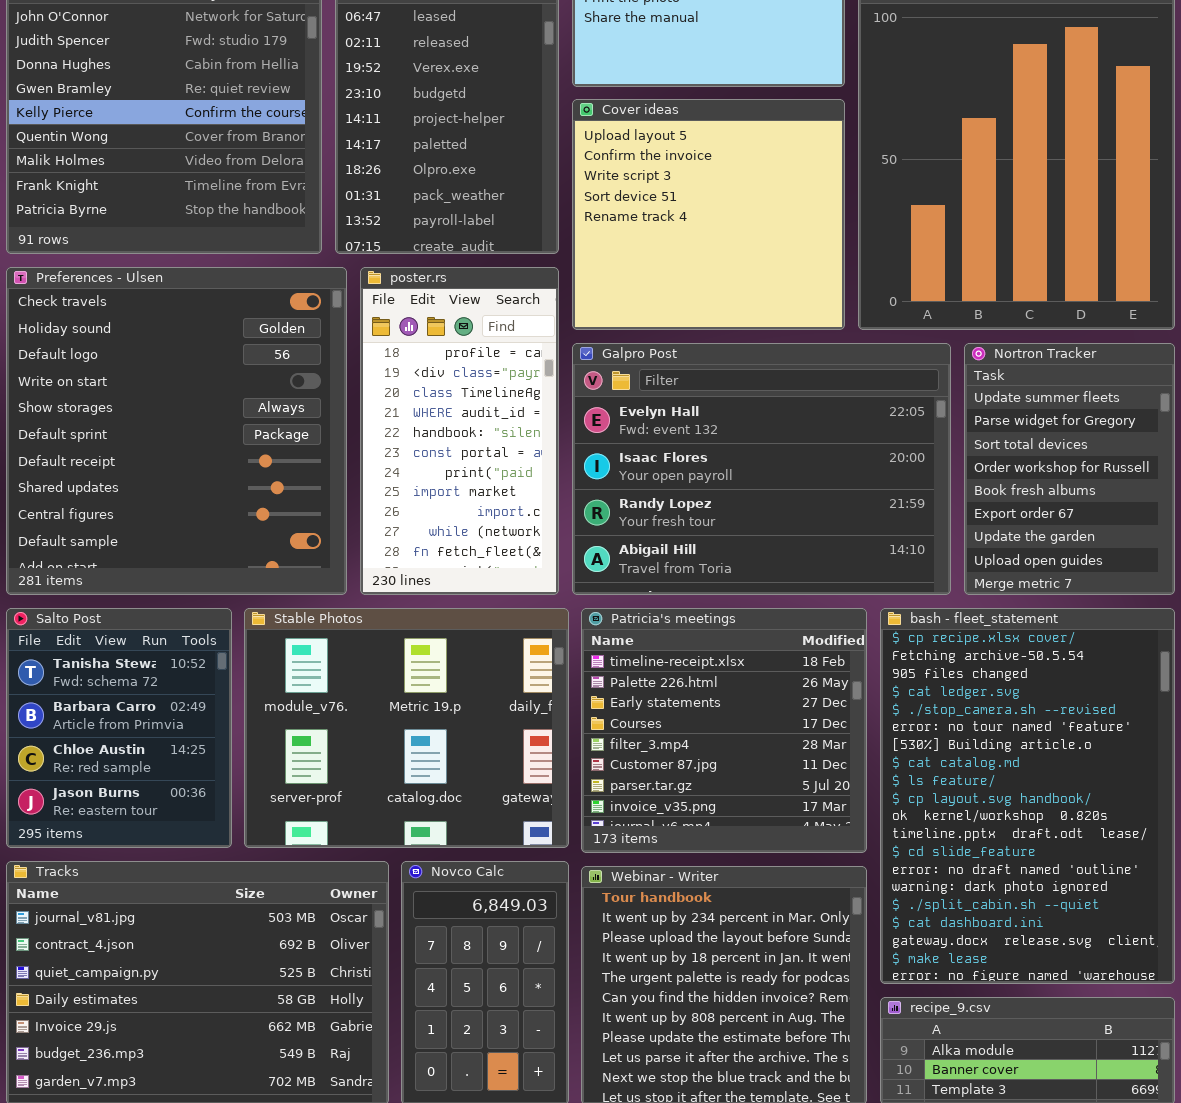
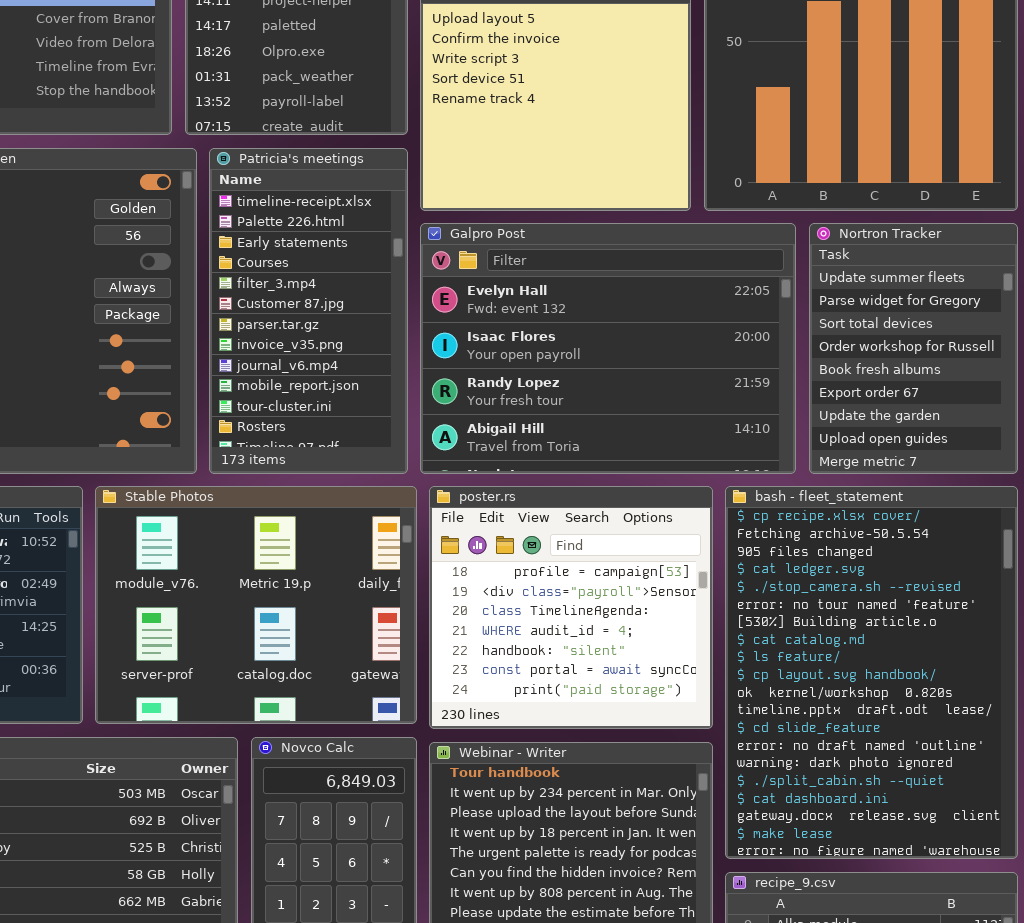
poster.rs: [360,267,559,595] -> [429,486,713,729], moved, resized
Patricia's meetings: [581,608,867,853] -> [209,148,408,474], moved, resized

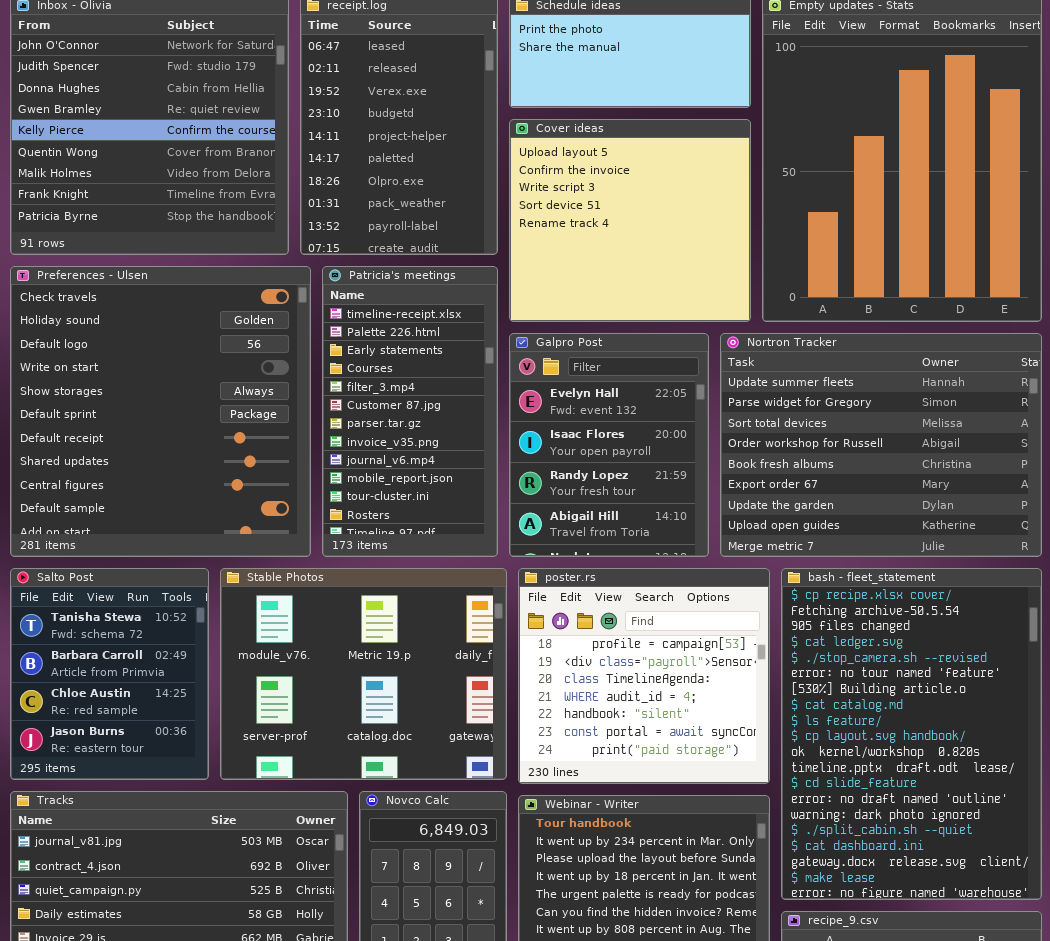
Galpro Post: [420,223,796,474] -> [509,333,709,557], resized
Nortron Tracker: [809,223,1018,474] -> [720,333,1042,557], resized

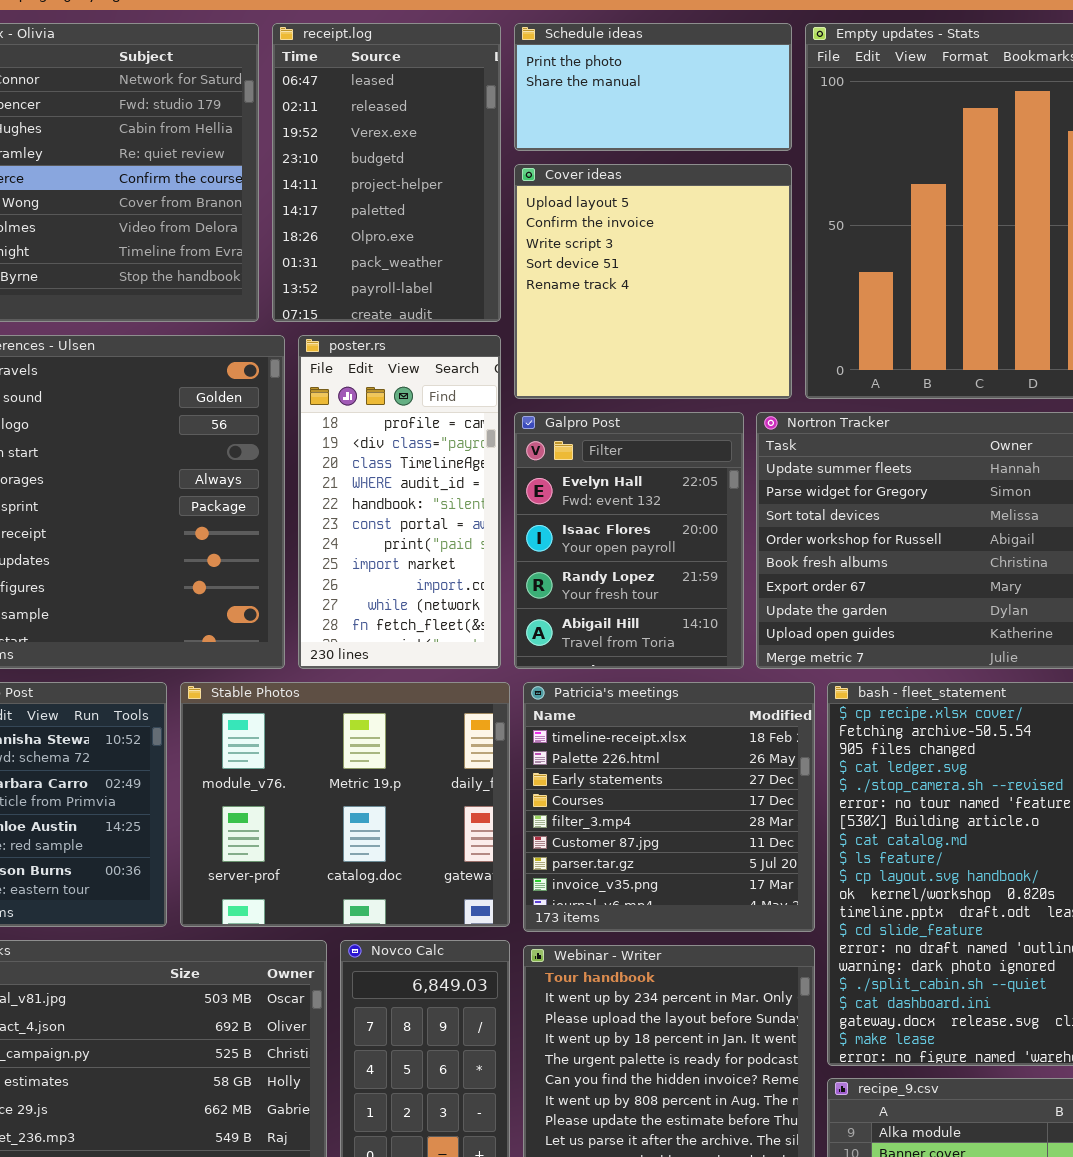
Patricia's meetings: [322,266,498,557] -> [523,682,815,932], moved, resized
poster.rs: [518,568,770,784] -> [298,335,501,669], moved, resized

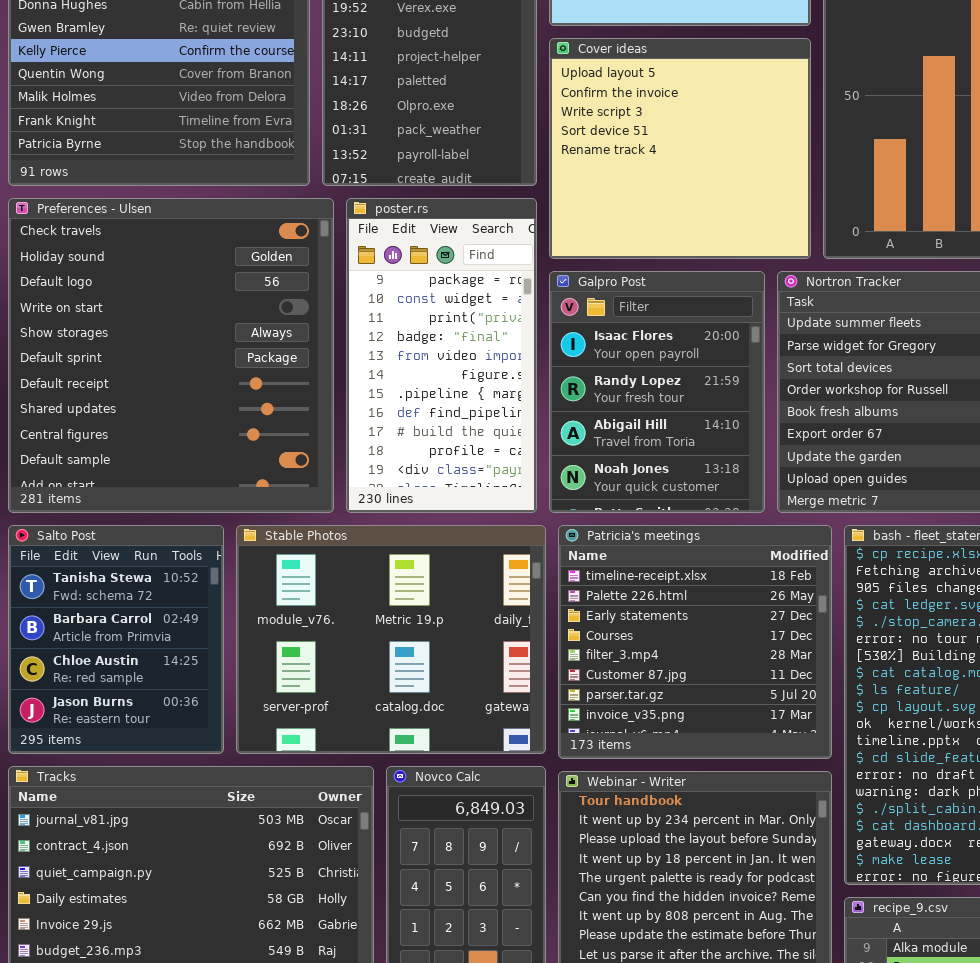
poster.rs: [298,335,501,669] -> [346,198,537,513], scrolled up 9 rows
Galpro Post: [514,412,744,669] -> [549,271,765,513], scrolled down 1 row

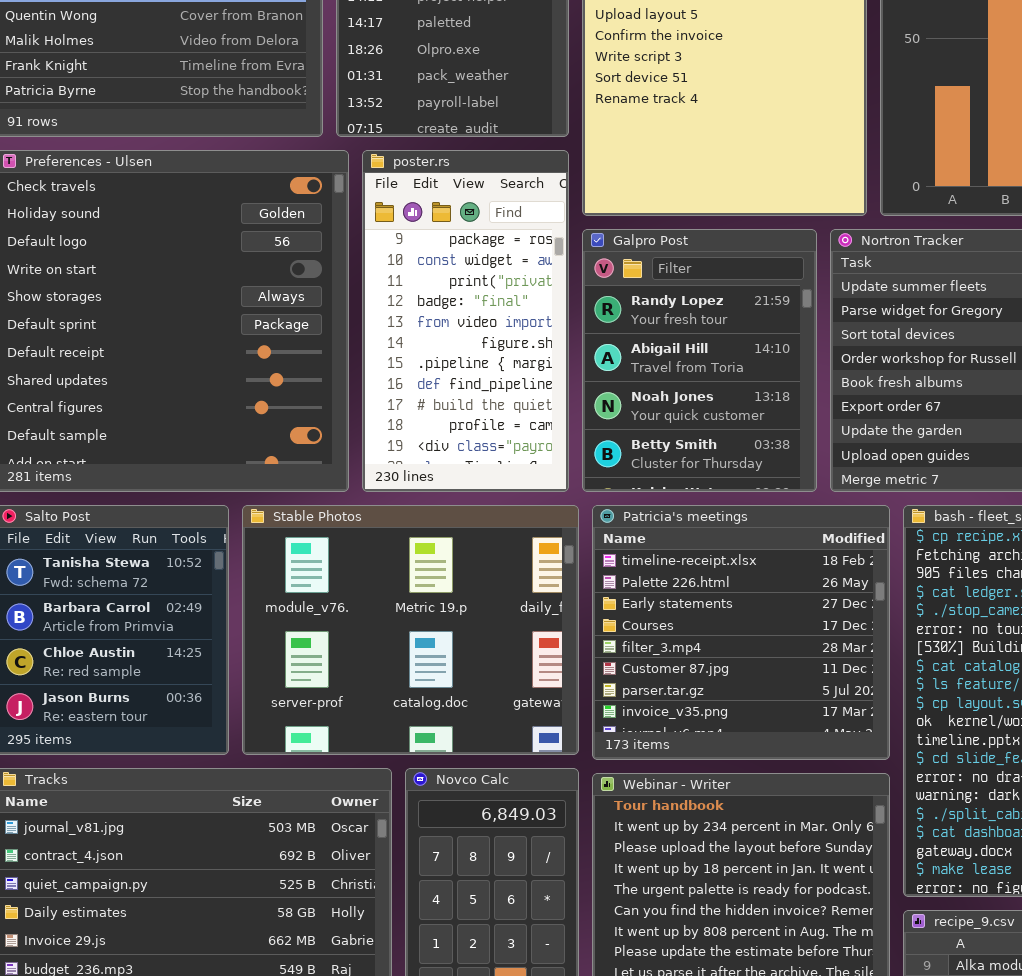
Galpro Post: [549,271,765,513] -> [582,229,817,492], scrolled down 1 row

